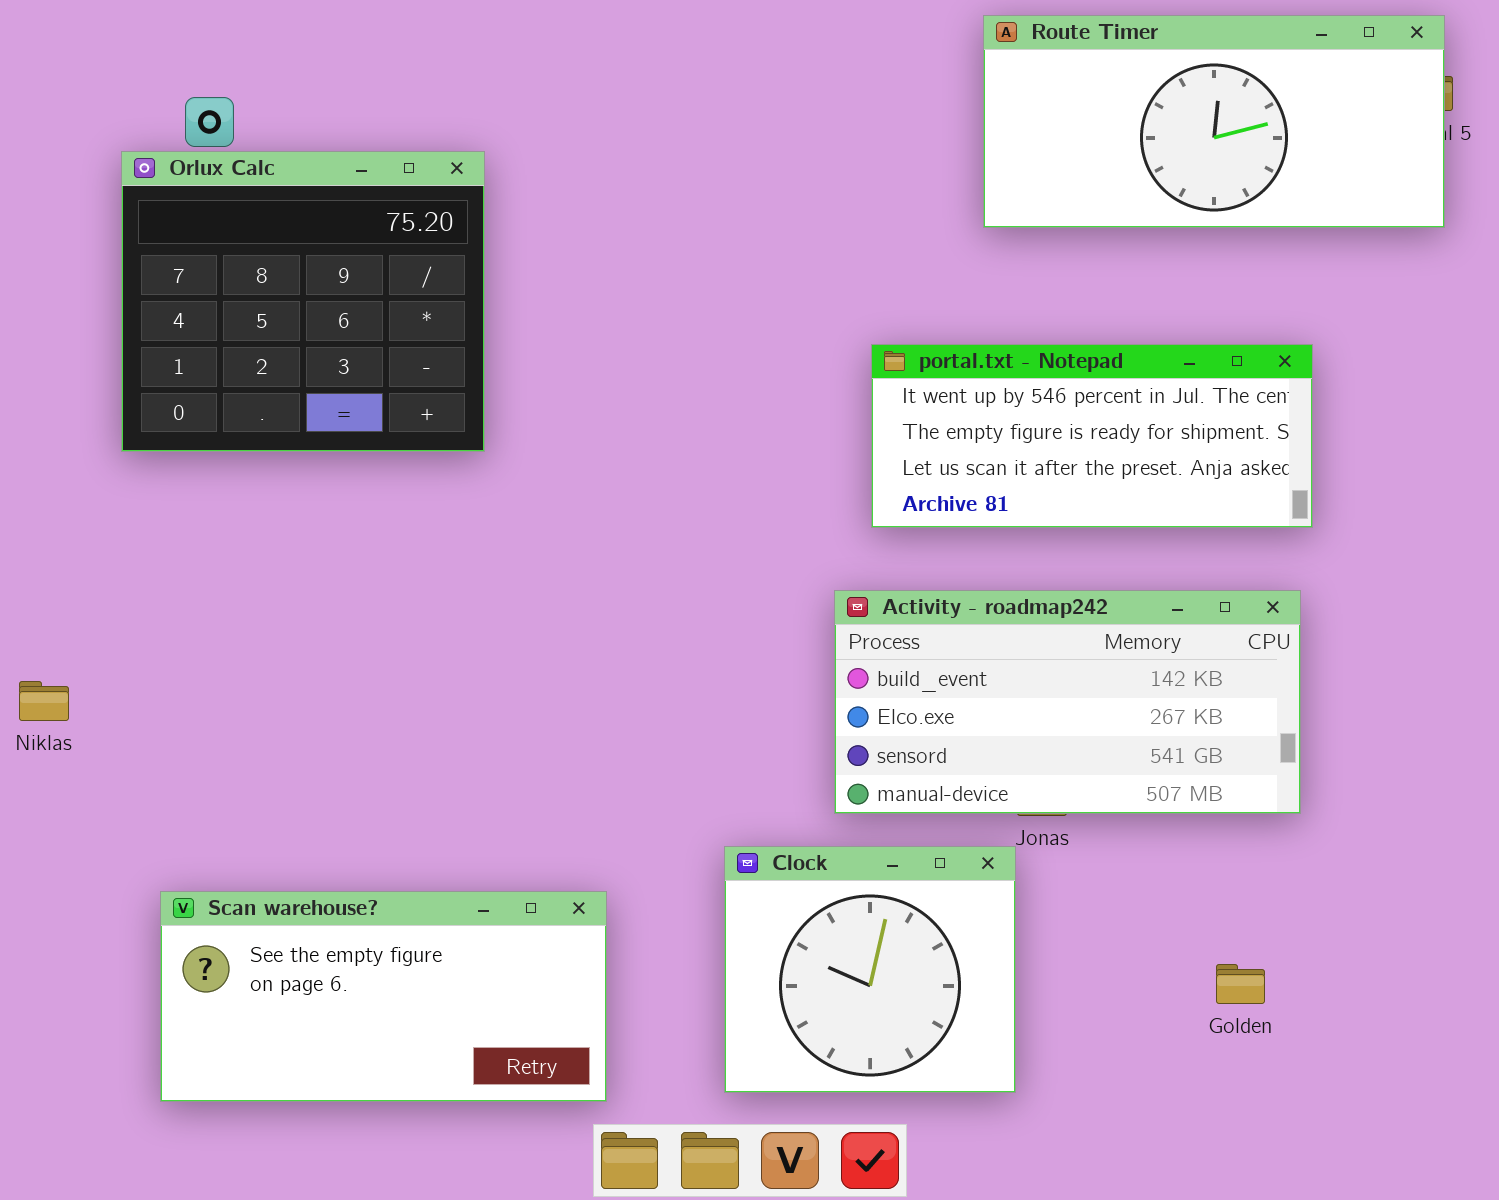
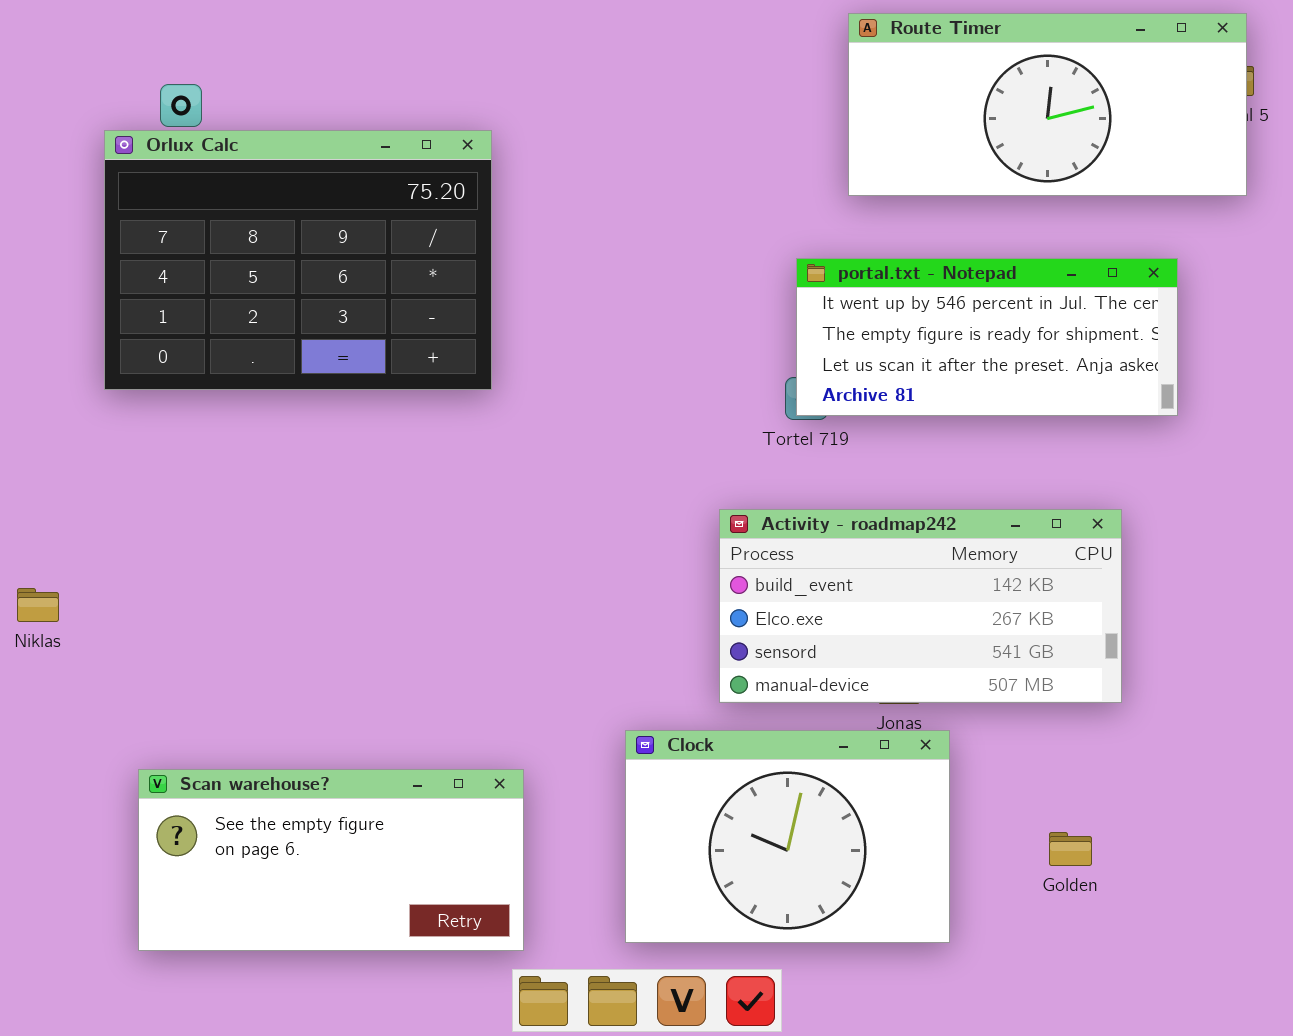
Orlux Calc: [121,151,485,452] -> [104,130,492,390], resized
portal.txt - Notepad: [871,344,1313,528] -> [796,258,1178,416], moved
Clock: [724,846,1016,1093] -> [625,730,950,943], resized

